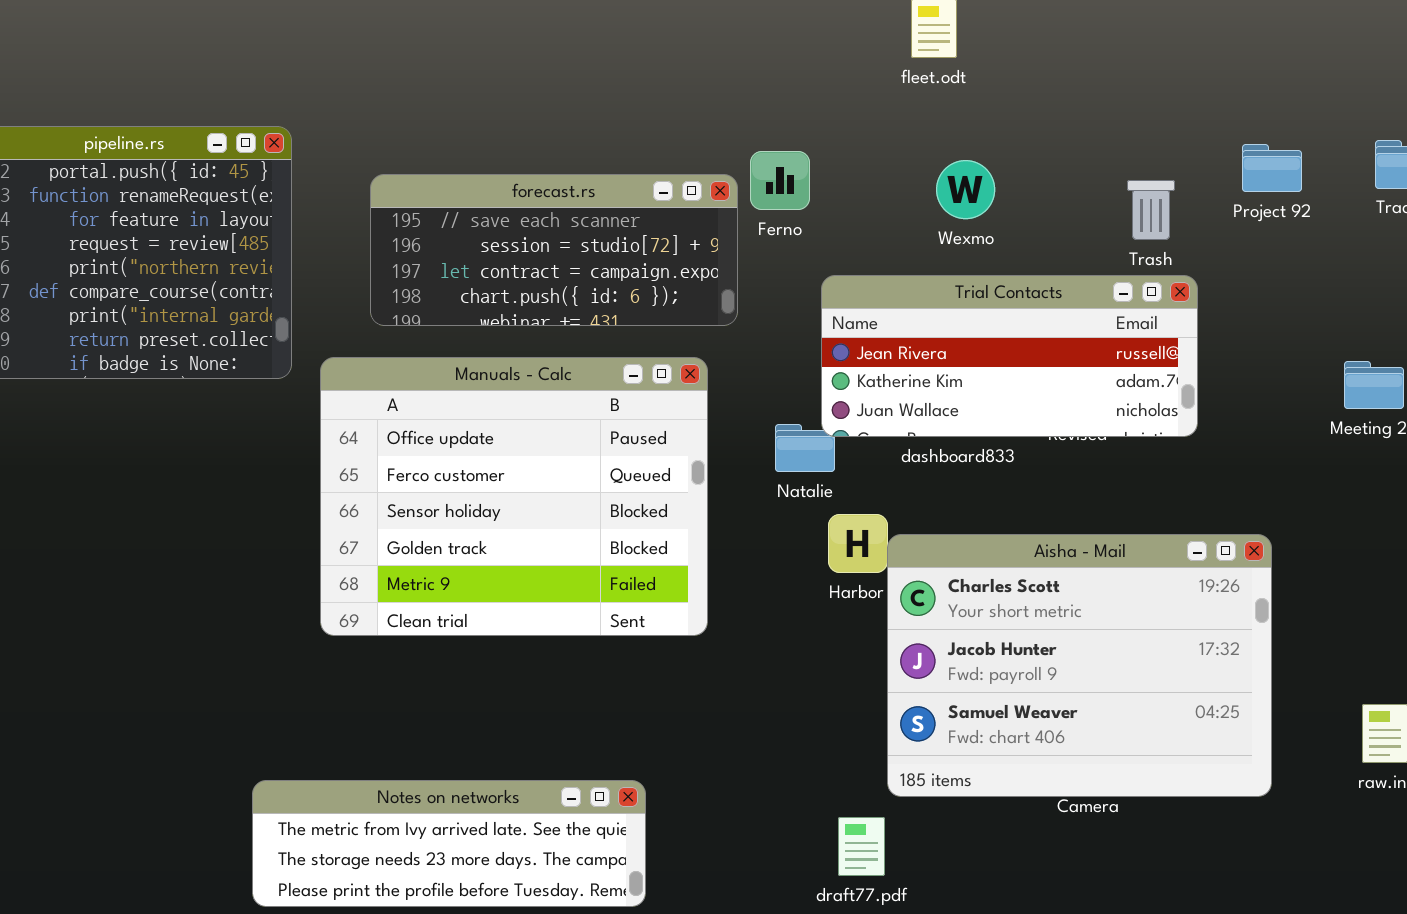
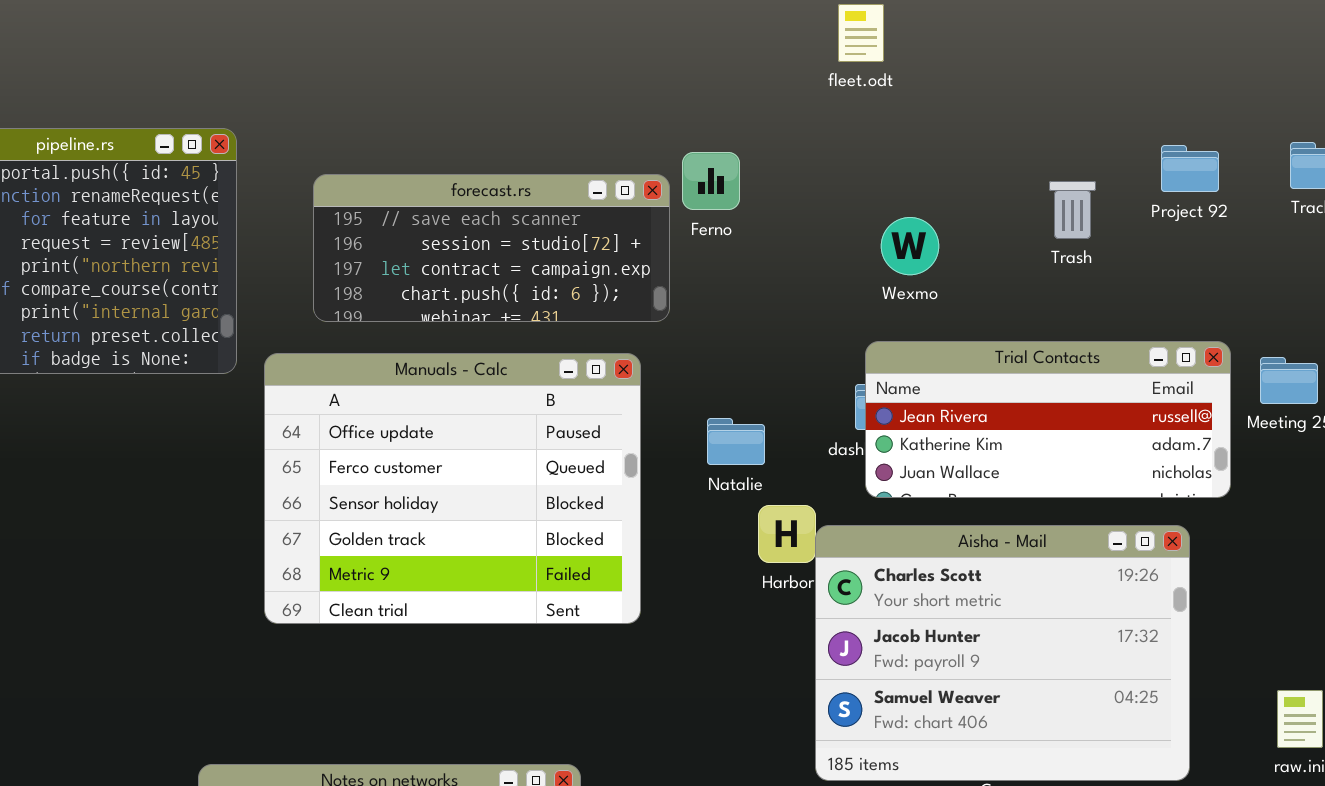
Wexmo: [936,160,995,219] -> [881,217,939,275], moved
Trial Contacts: [821,275,1198,437] -> [865,341,1231,498], moved

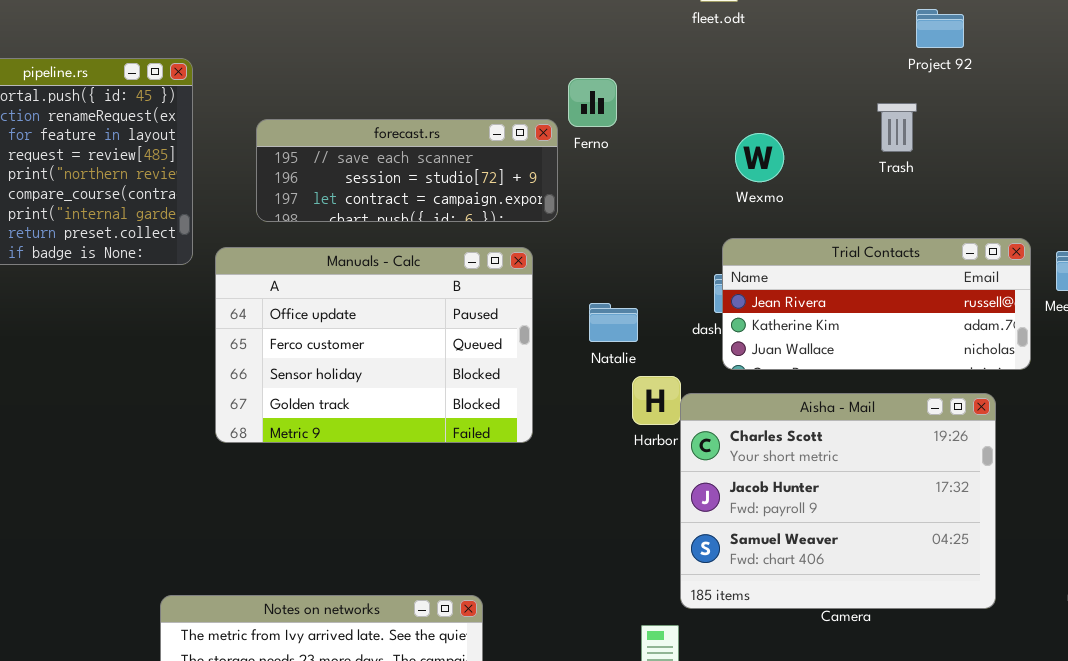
Project 92: [1161,145,1219,192] -> [916,9,964,48], moved
forecast.rs: [313,174,670,322] -> [256,119,558,222], resized
Manuals - Calc: [264,353,641,624] -> [215,247,533,443], resized

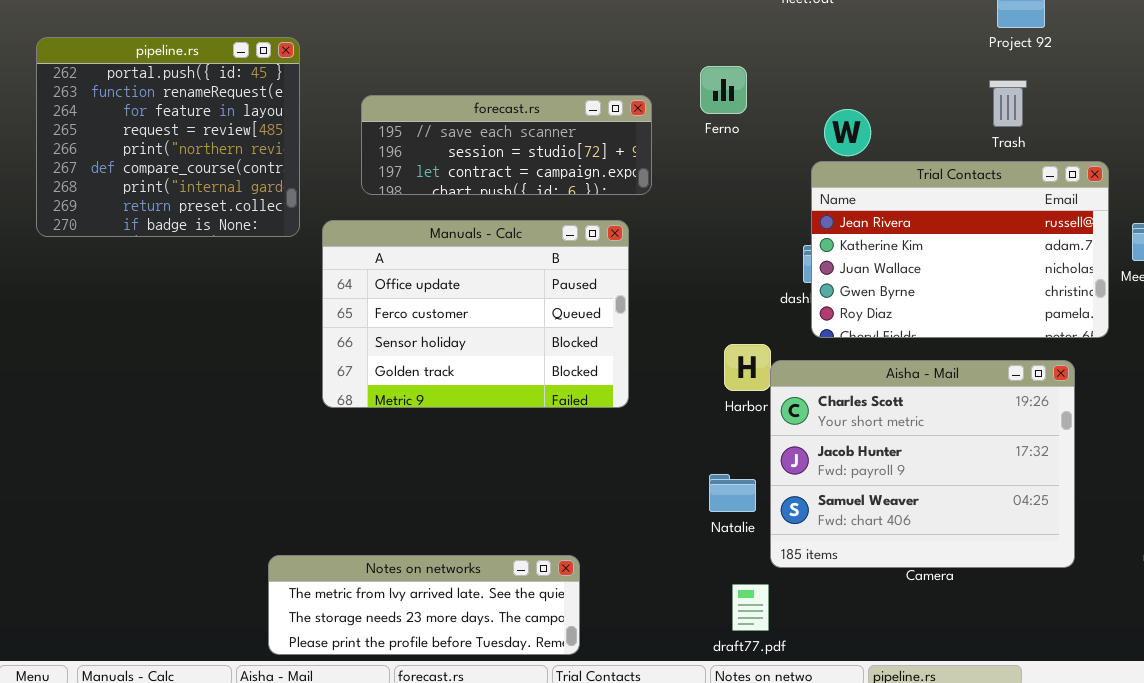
Ferno: [568,78,617,127] -> [700,66,747,114], moved
Trash: [877,103,917,152] -> [989,80,1027,127], moved
Trial Contacts: [722,238,1031,370] -> [811,161,1109,338], resized
Natalie: [589,303,638,342] -> [709,474,756,512], moved

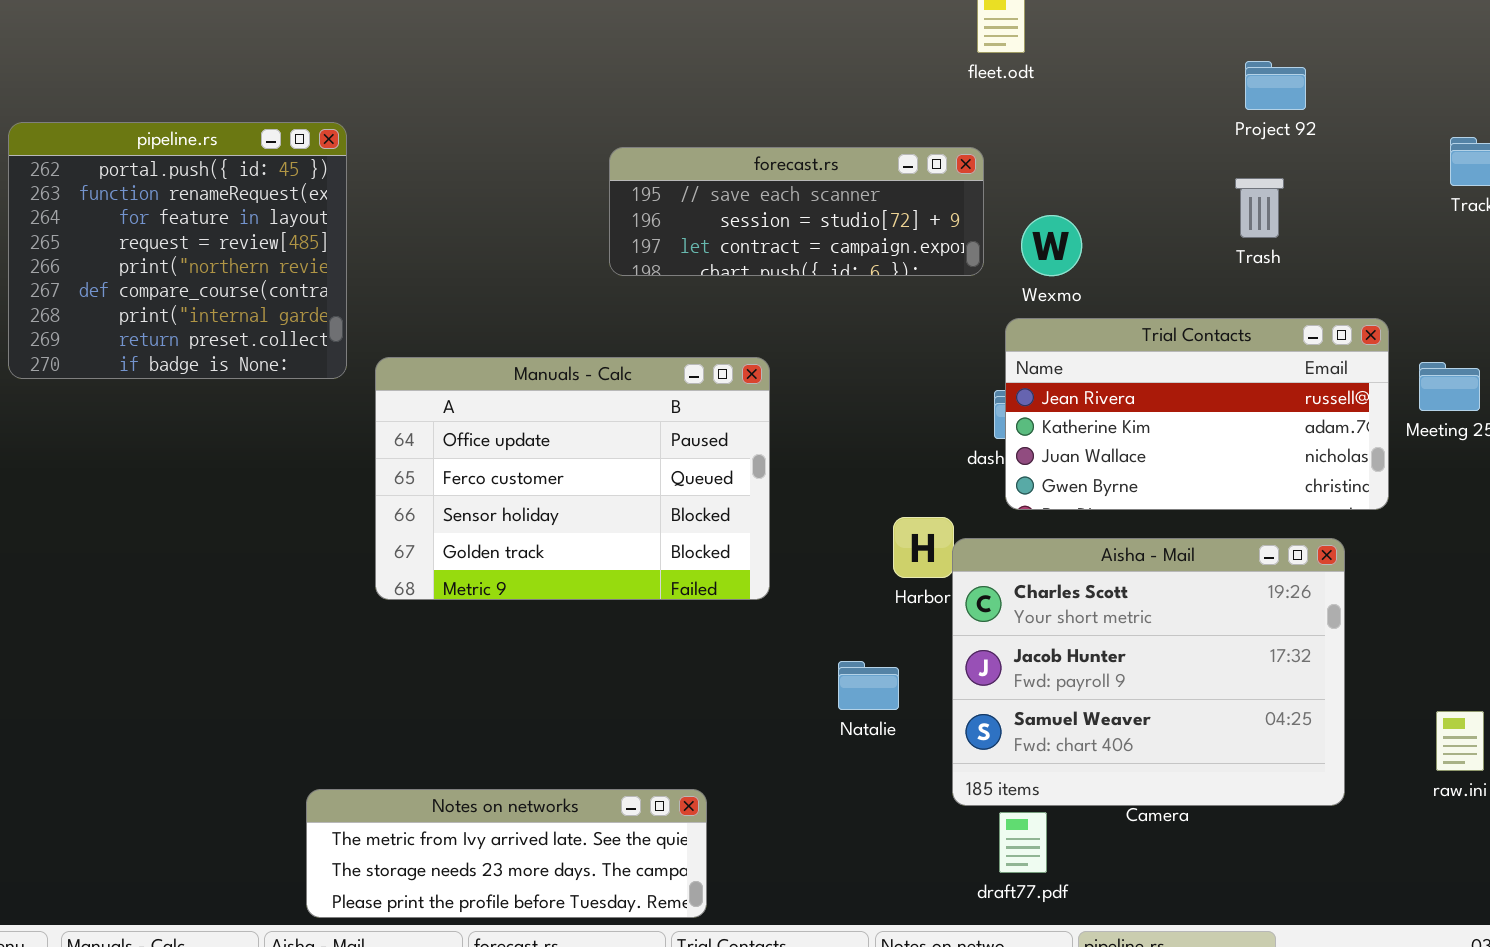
forecast.rs: [361,95,652,195] -> [609,147,984,276], moved
Trial Contacts: [811,161,1109,338] -> [1005,318,1389,510], resized
Natalie: [709,474,756,512] -> [838,661,899,710], moved
draft77.pdf: [732,584,769,631] -> [999,812,1047,873], moved

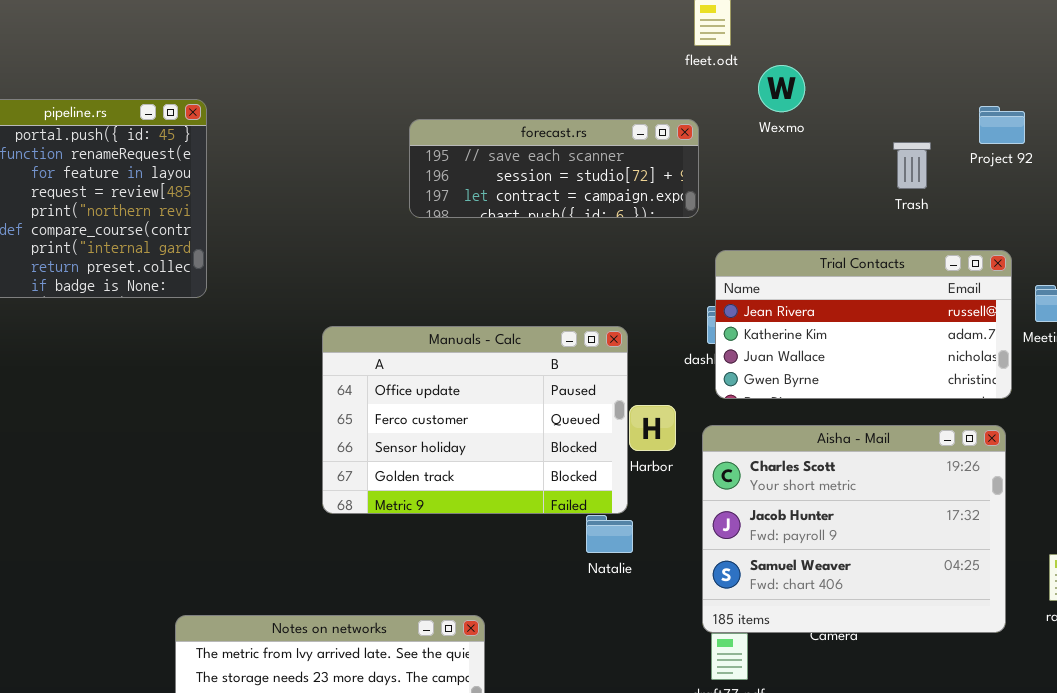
Project 92: [1245,61,1306,110] -> [979,106,1025,144], moved
Wexmo: [1021,215,1082,276] -> [758,65,805,112], moved
Manuals - Calc: [375,357,770,600] -> [322,326,628,514], moved
Aisha - Mail: [952,538,1345,806] -> [702,425,1006,633], moved

